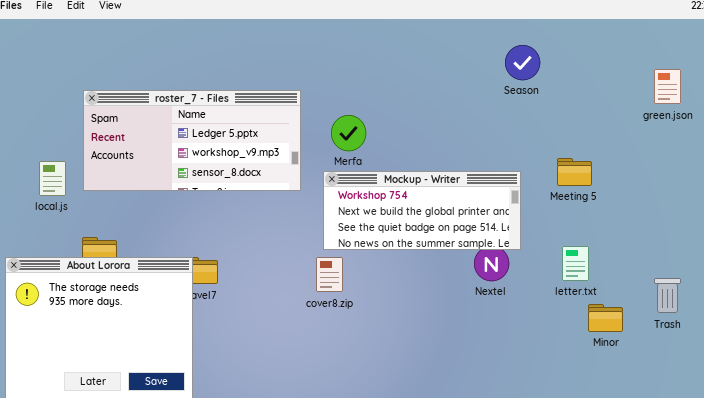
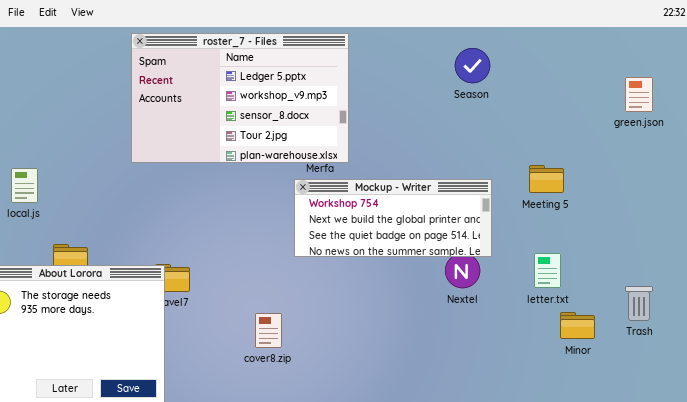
Season: [505,45,540,80] -> [455,48,490,83], moved
roster_7 - Files: [83,90,301,191] -> [131,33,349,163], moved, resized
cover8.zip: [316,257,343,292] -> [255,313,282,348], moved

